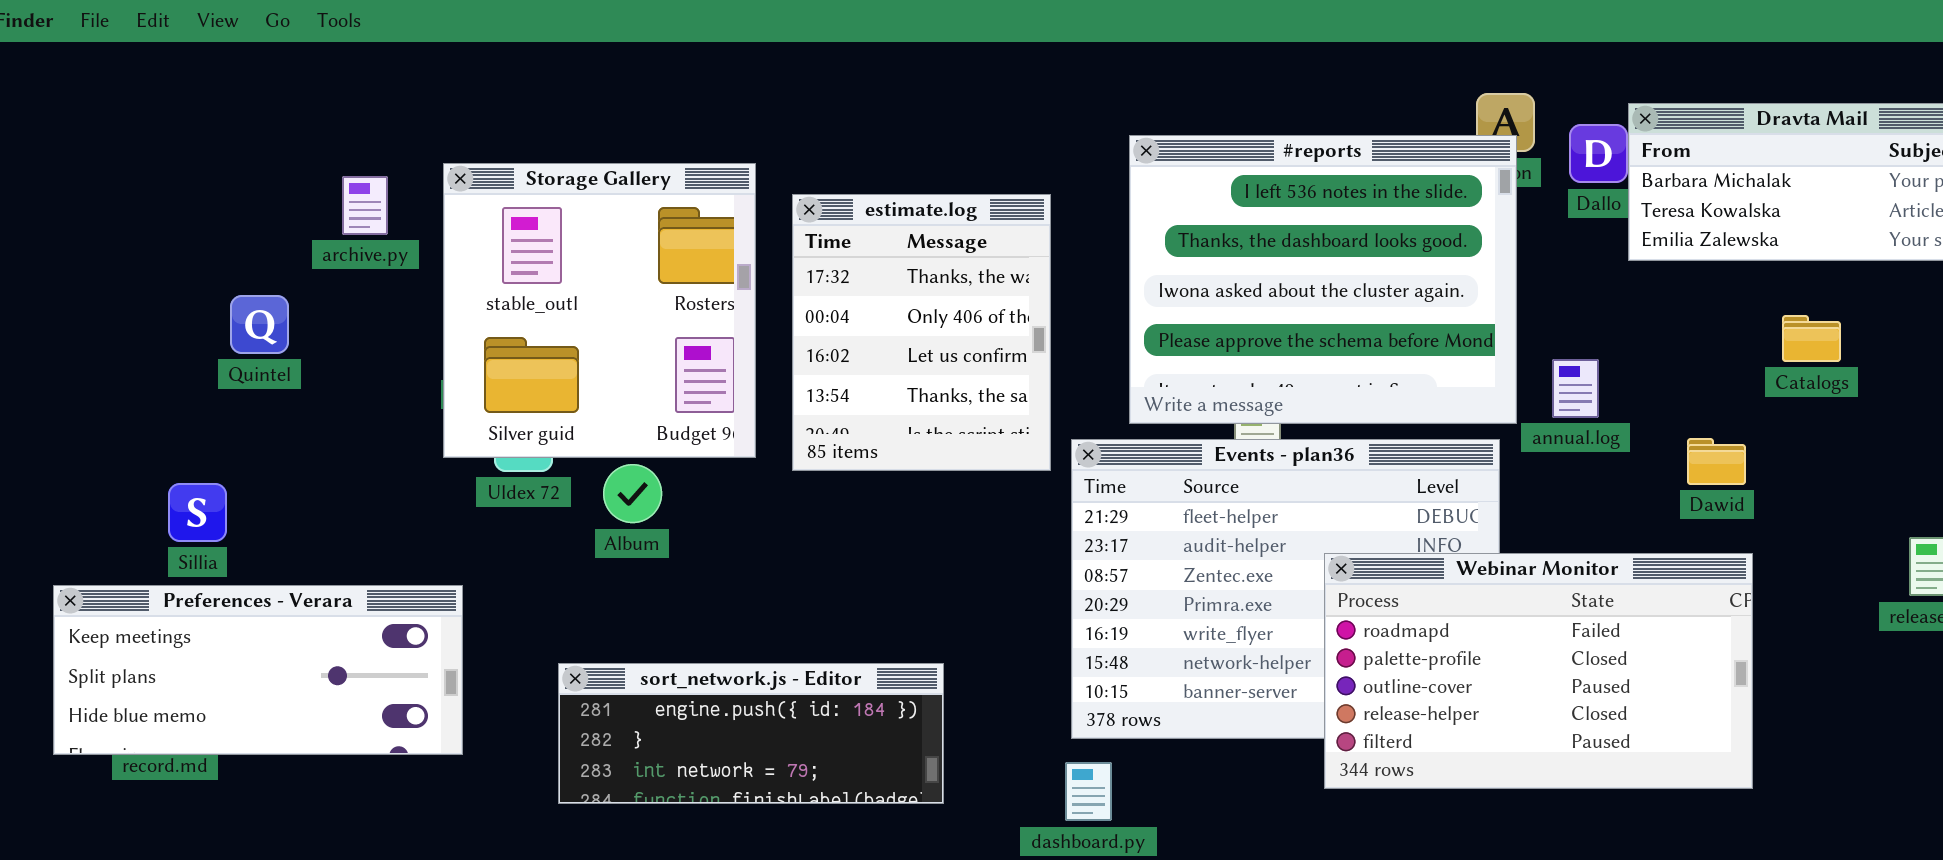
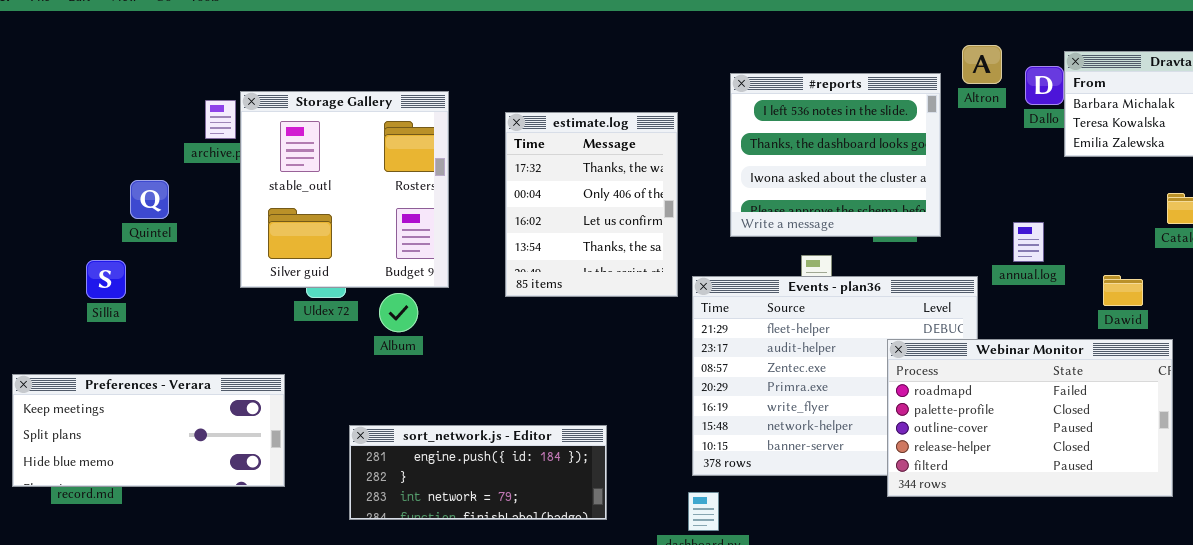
#reports: [1129,135,1517,424] -> [730,73,941,237], resized
Storage Gallery: [443,163,756,458] -> [240,91,449,288], moved
Sillia: [168,483,227,542] -> [86,260,126,299], moved
Webinar Monitor: [1324,553,1753,789] -> [887,339,1173,497], moved

